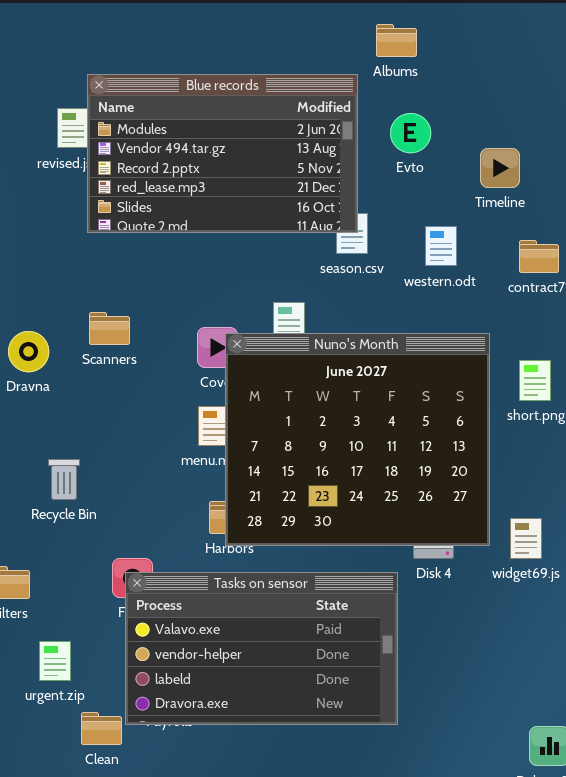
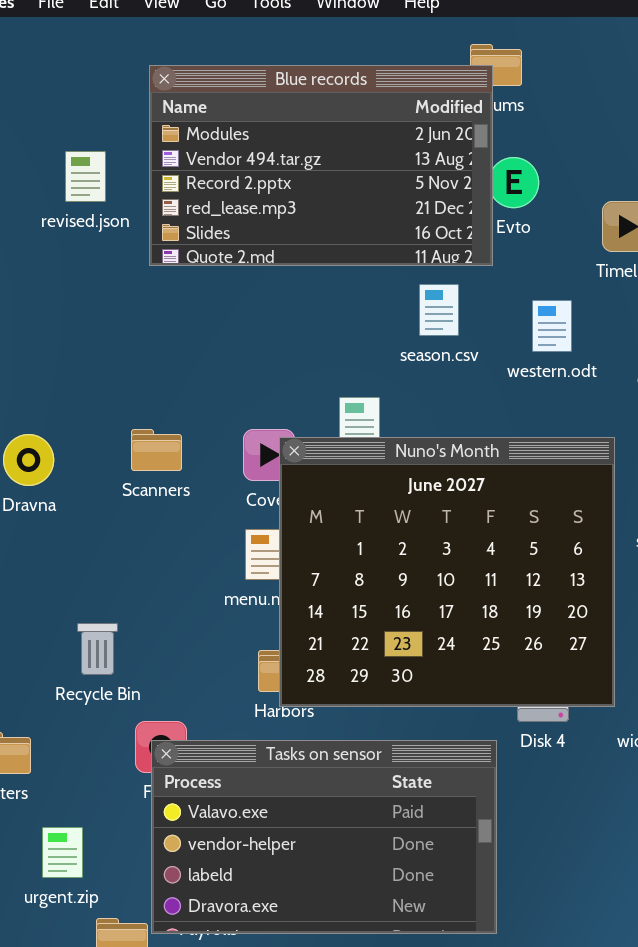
Blue records: [87,74,358,233] -> [149,65,493,266], moved
Scanners: [89,312,130,345] -> [131,429,182,471], moved
Recycle Bin: [48,459,80,500] -> [77,623,118,675], moved

